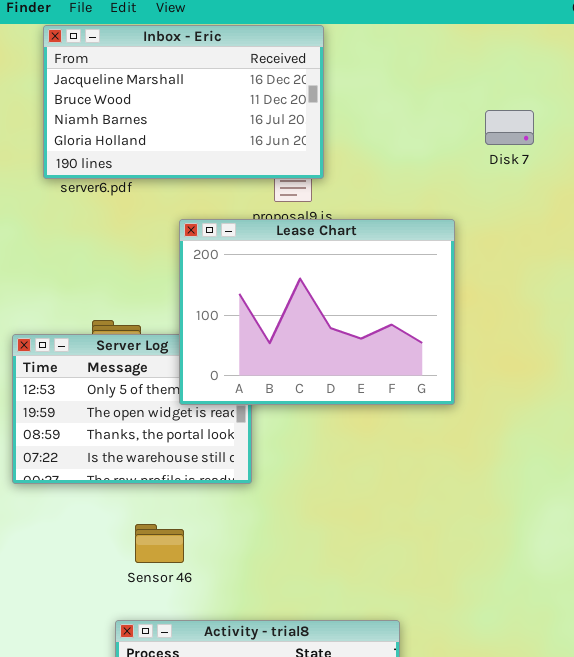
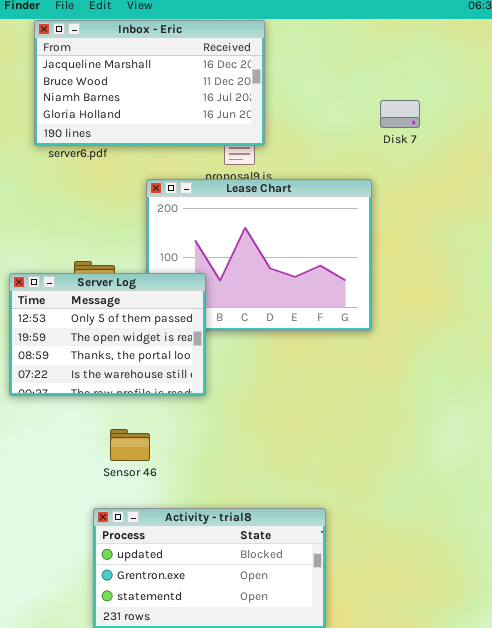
Disk 7: [485,110,534,145] -> [380,100,420,128], moved
Server Log: [12,334,252,484] -> [9,273,206,396], raised

